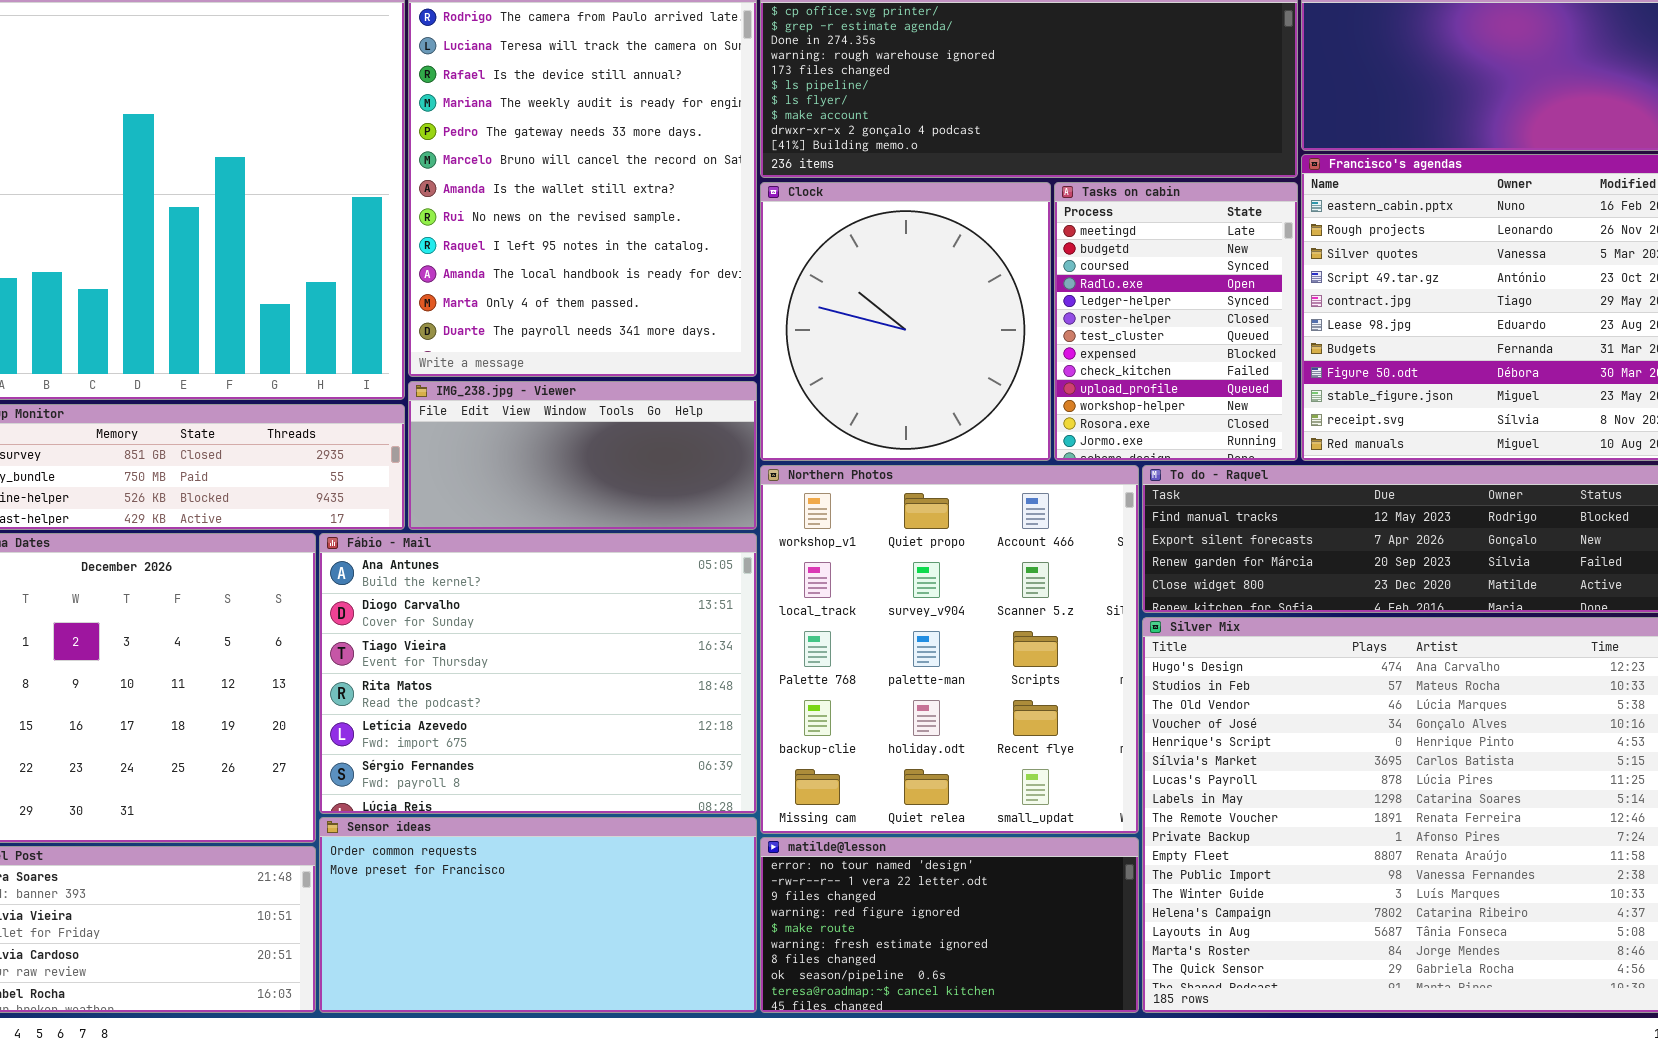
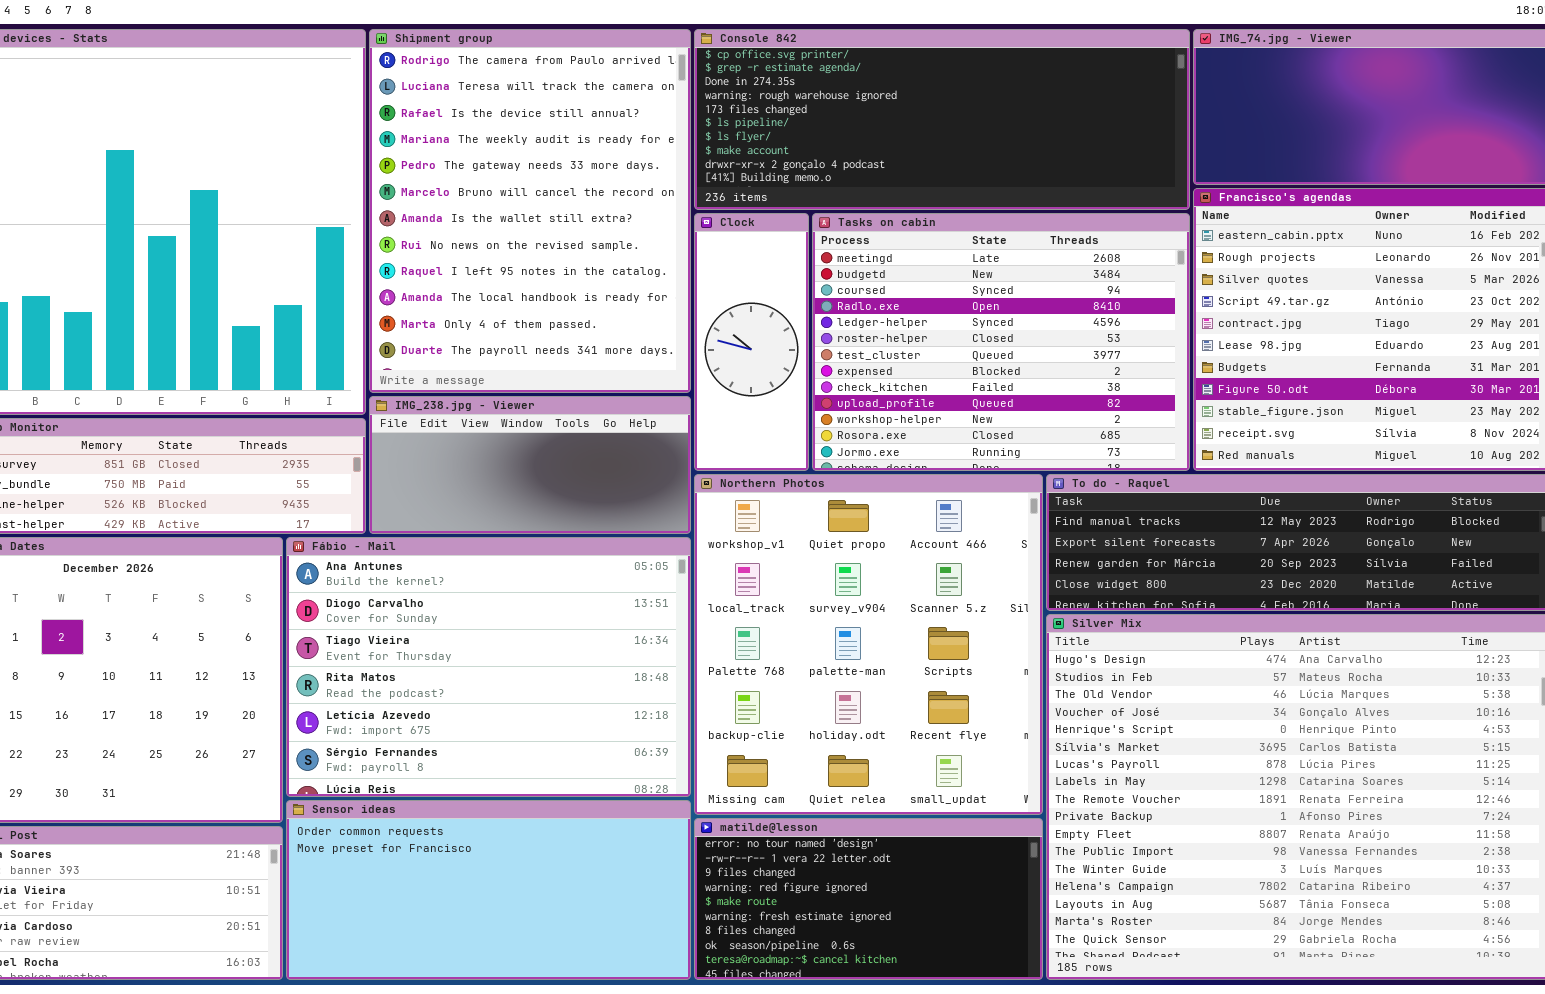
Clock: [760,182,1051,461] -> [694,213,809,471], resized
Tasks on cabin: [1054,182,1298,461] -> [812,213,1190,471], resized

